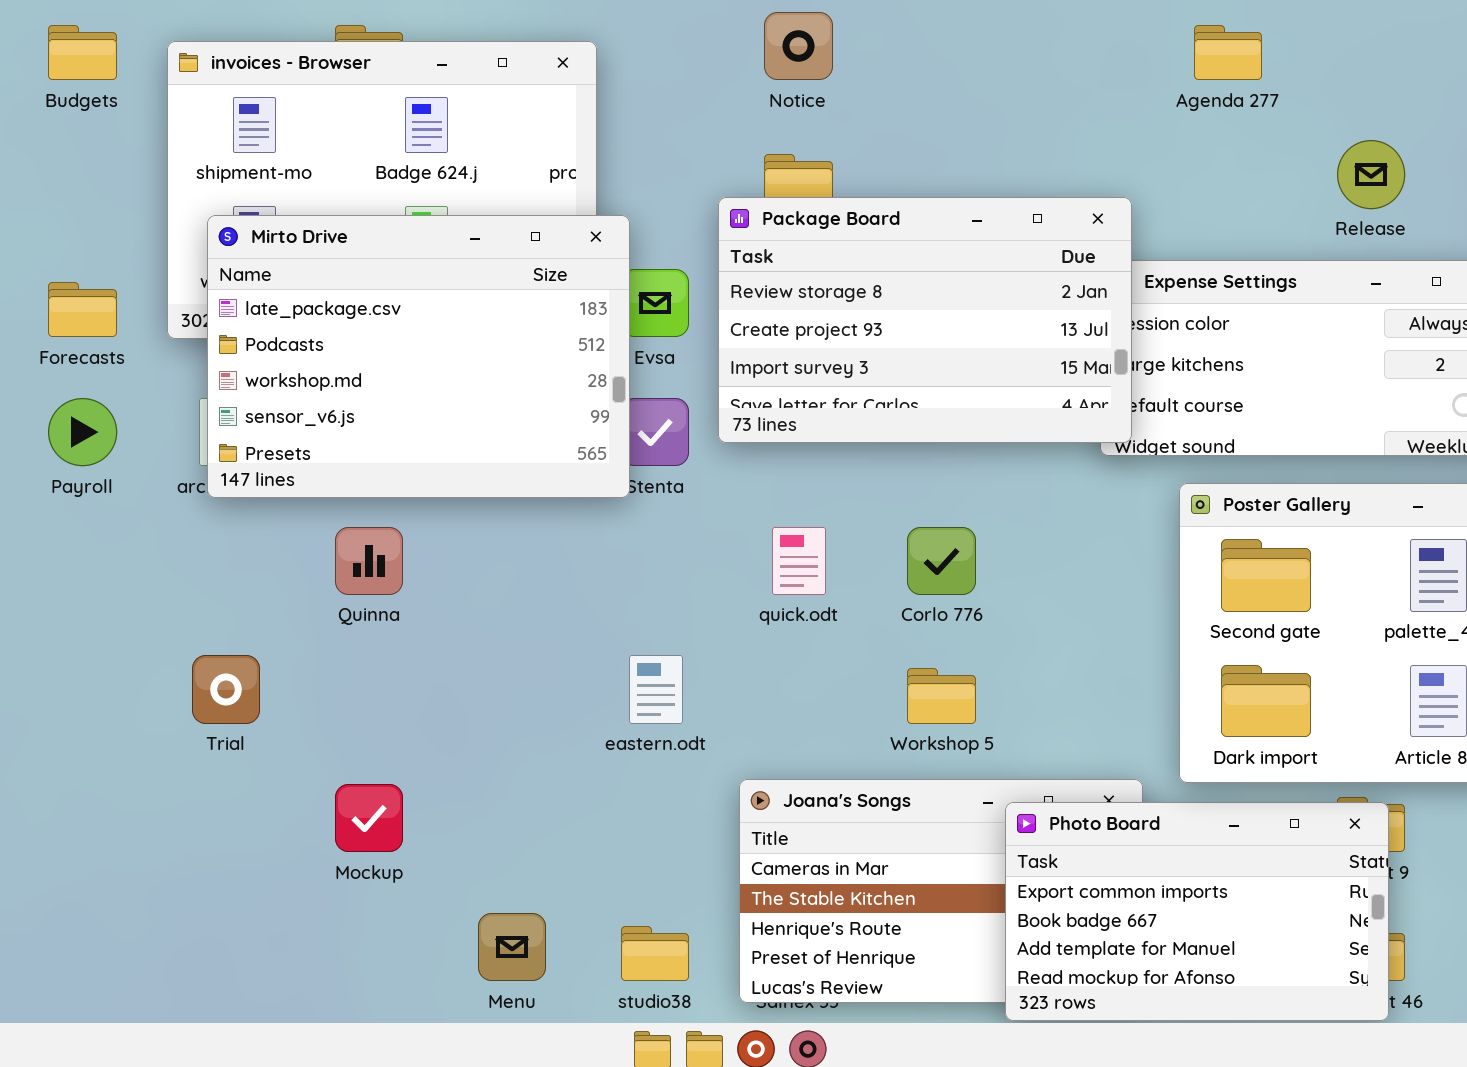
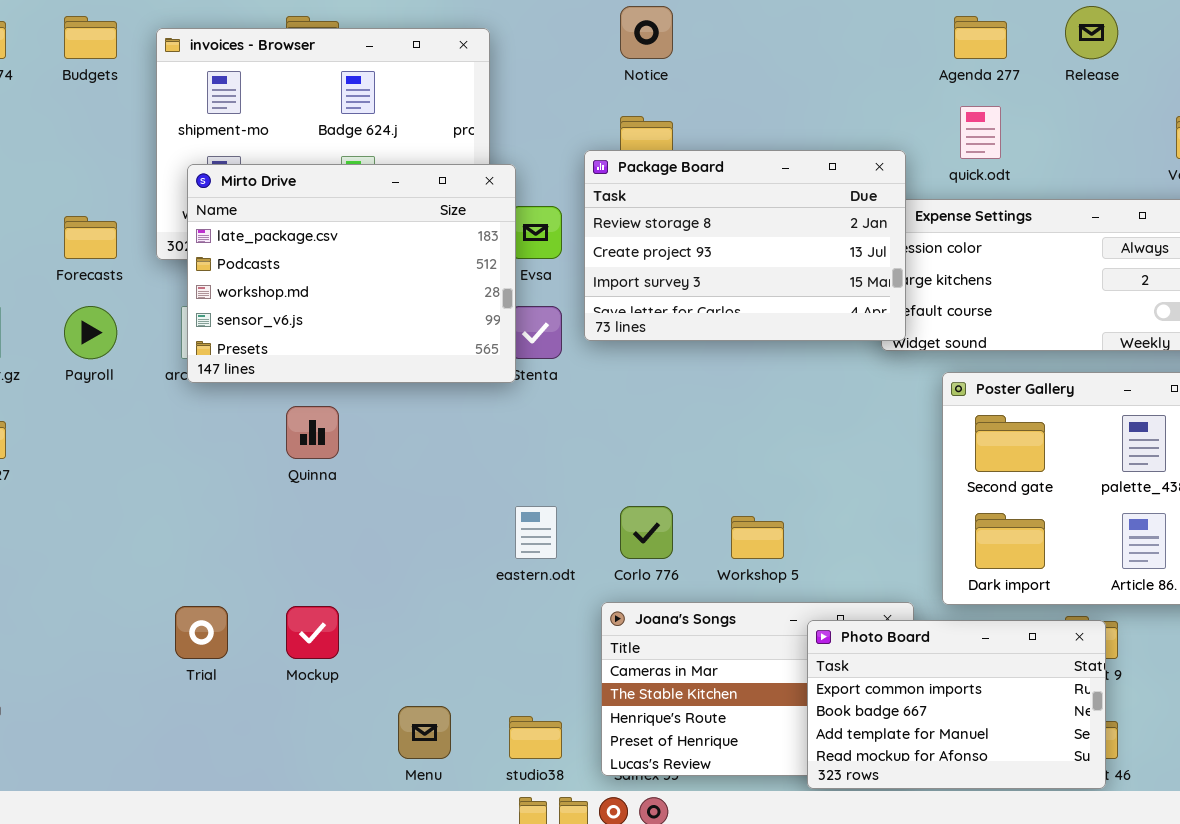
Release: [1337,140,1405,209] -> [1065,6,1118,59], moved
quick.odt: [772,527,826,595] -> [960,106,1001,159], moved
Corlo 776: [907,527,976,595] -> [620,506,673,559], moved
Trial: [192,655,260,724] -> [175,606,228,659], moved

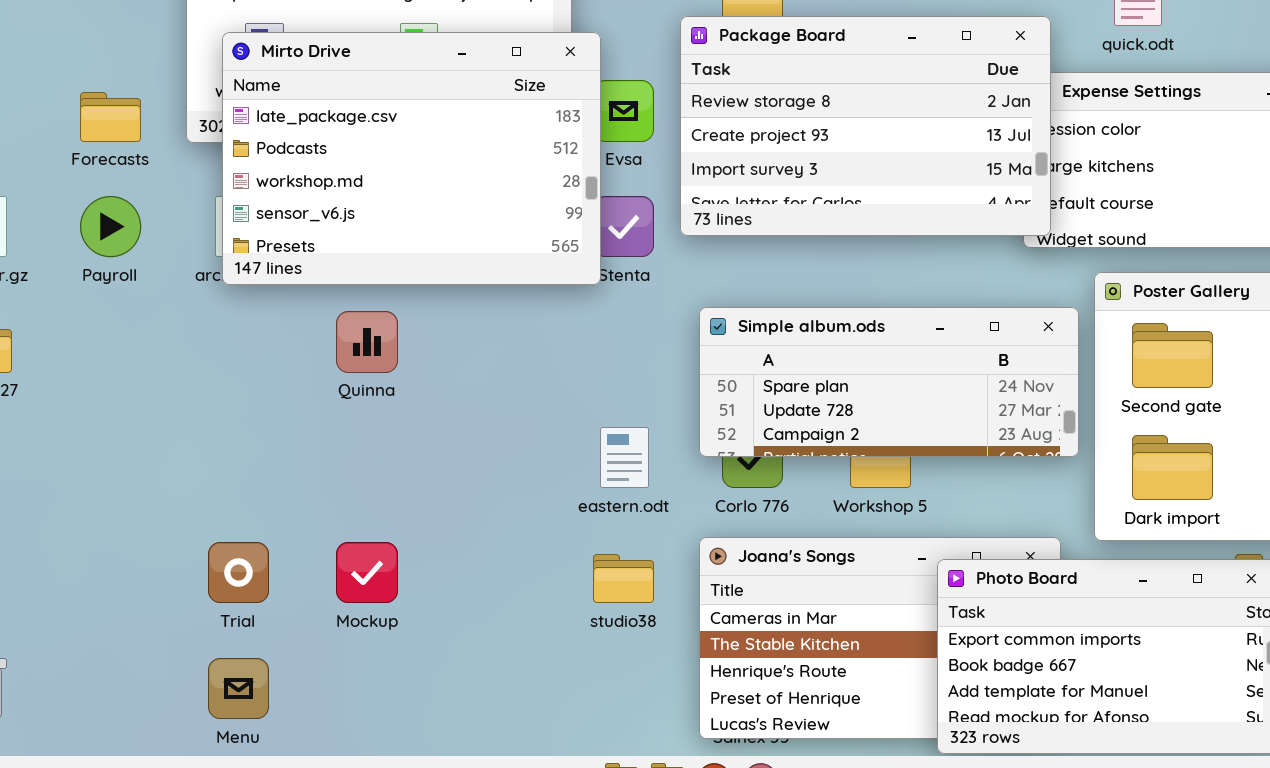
Simple album.ods: none -> [699,307,1079,457], opened
Menu: [398,706,451,759] -> [208,658,269,719], moved
studio38: [509,716,562,759] -> [593,554,654,603], moved

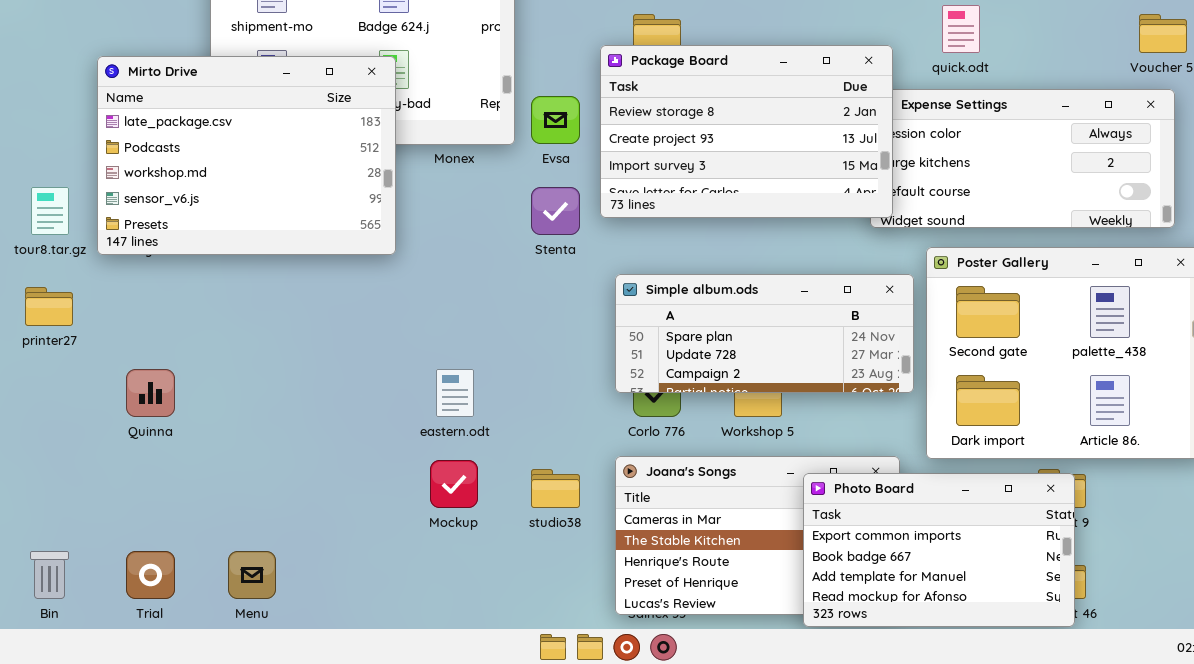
Mirto Drive: [222,32,601,285] -> [97,56,396,255], moved
Quinna: [336,311,398,373] -> [126,369,175,417], moved
eastern.odt: [600,427,649,488] -> [436,369,474,417], moved
Trial: [208,542,269,603] -> [126,551,175,599], moved
Mockup: [336,542,398,603] -> [430,460,478,508], moved

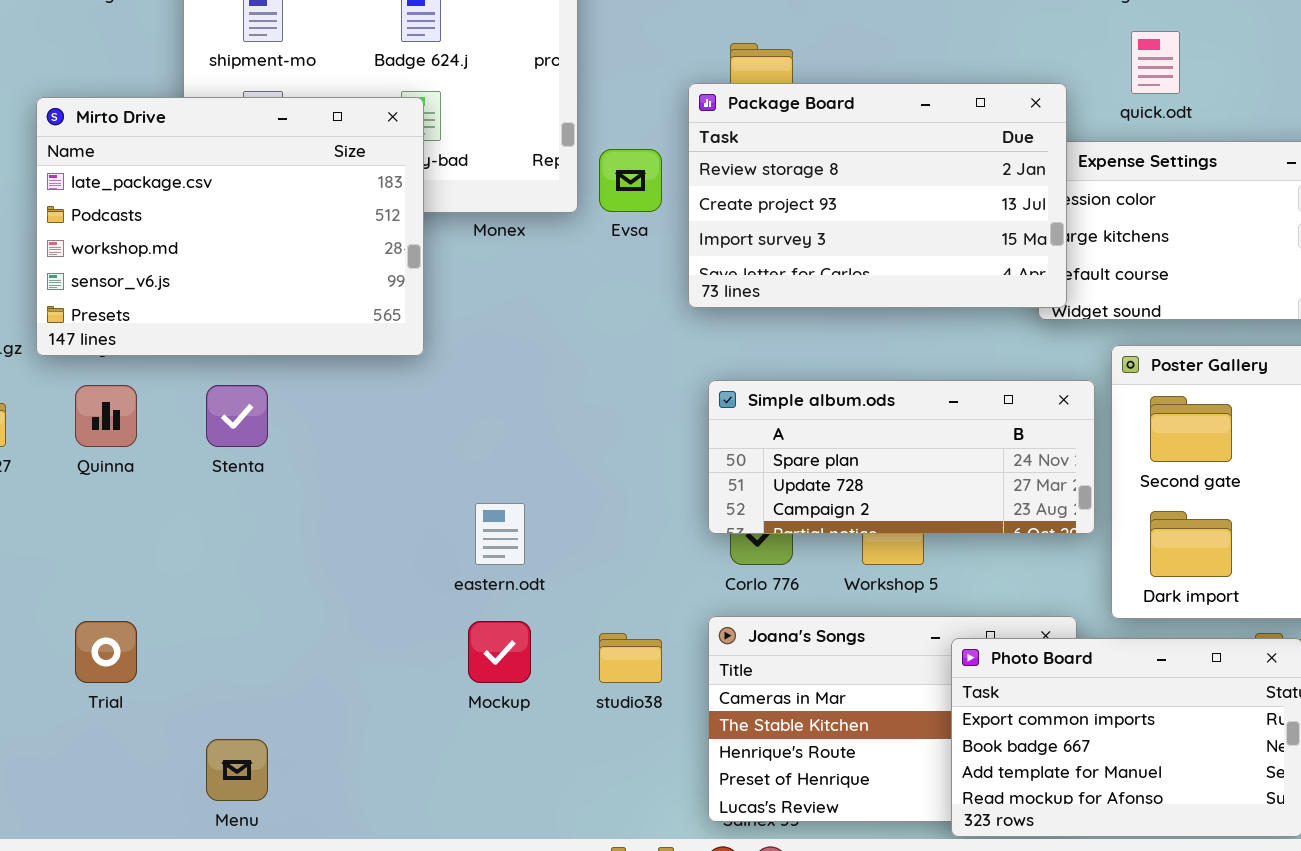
Stenta: [531,187,580,235] -> [206,385,268,447], moved
Quinna: [126,369,175,417] -> [75,385,137,447], moved
Trial: [126,551,175,599] -> [75,621,137,683], moved

